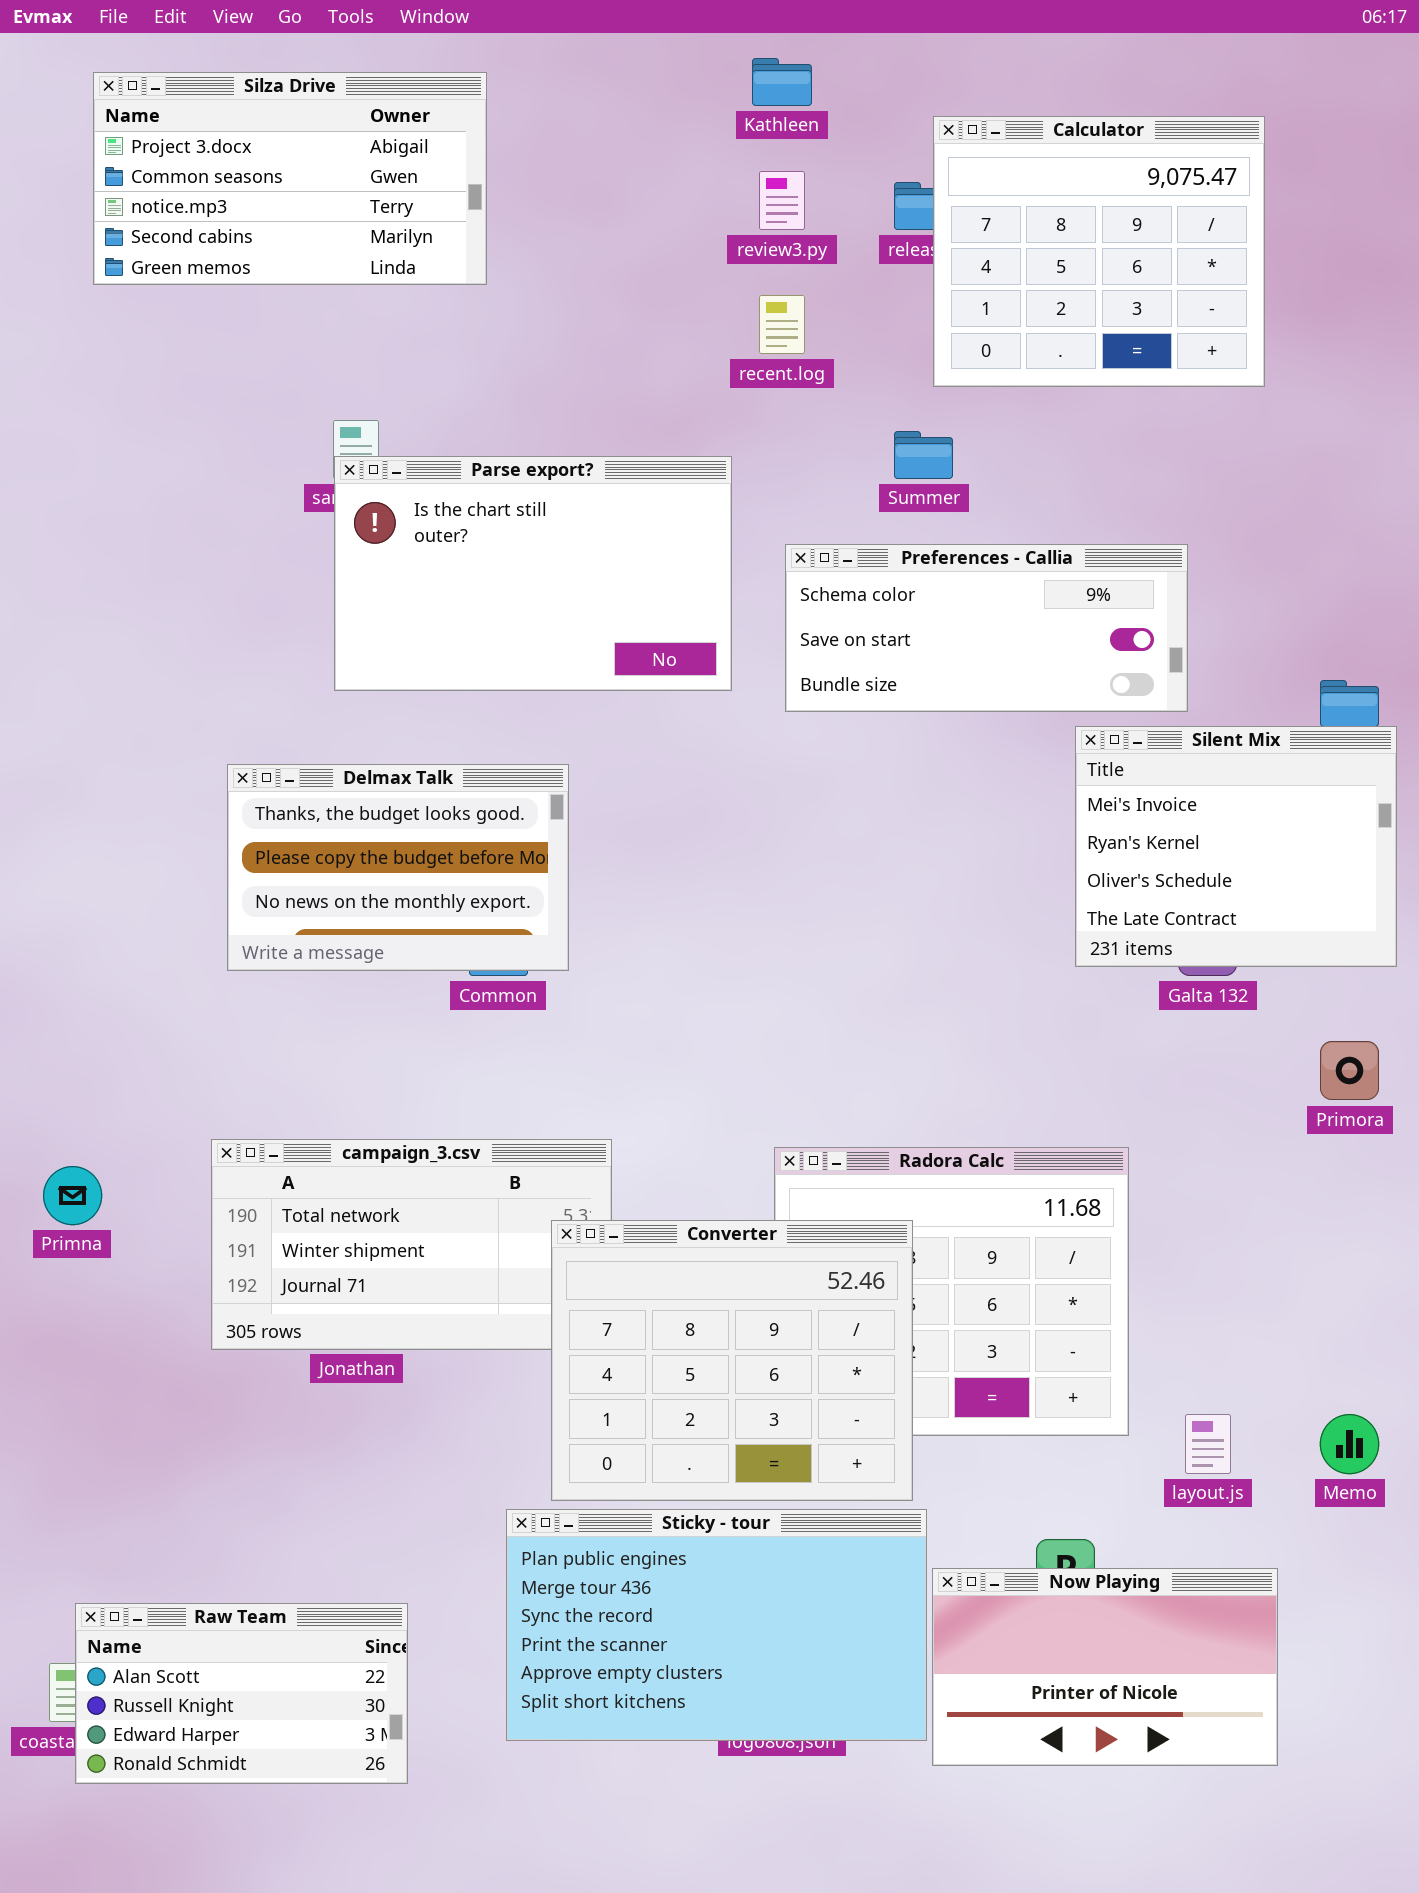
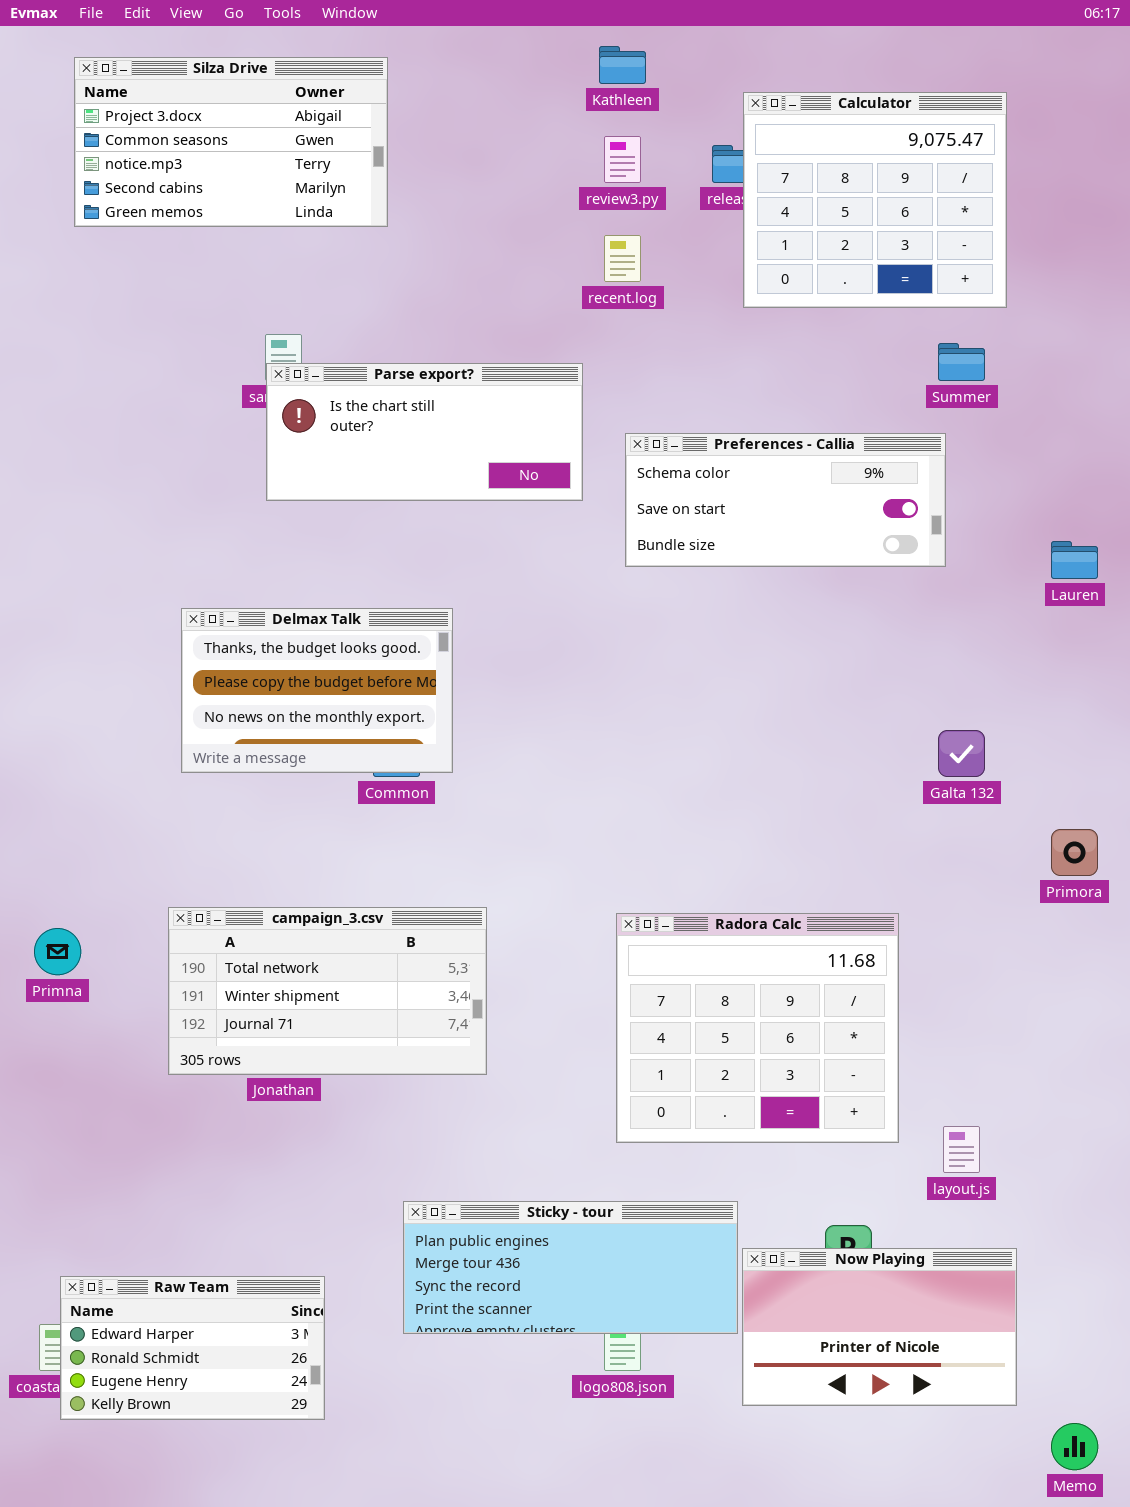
Summer: [894,431,953,479] -> [938,343,985,381], moved
Parse export?: [334,456,732,691] -> [266,363,583,501], resized
Silent Mix: [1075,726,1397,967] -> none, closed
Converter: [551,1220,913,1501] -> none, closed
Memo: [1320,1414,1379,1474] -> [1051,1423,1098,1470], moved
Sticky - tour: [506,1509,927,1741] -> [403,1201,738,1334], resized
Raw Team: [75,1603,408,1784] -> [60,1276,325,1420], scrolled down 2 rows

